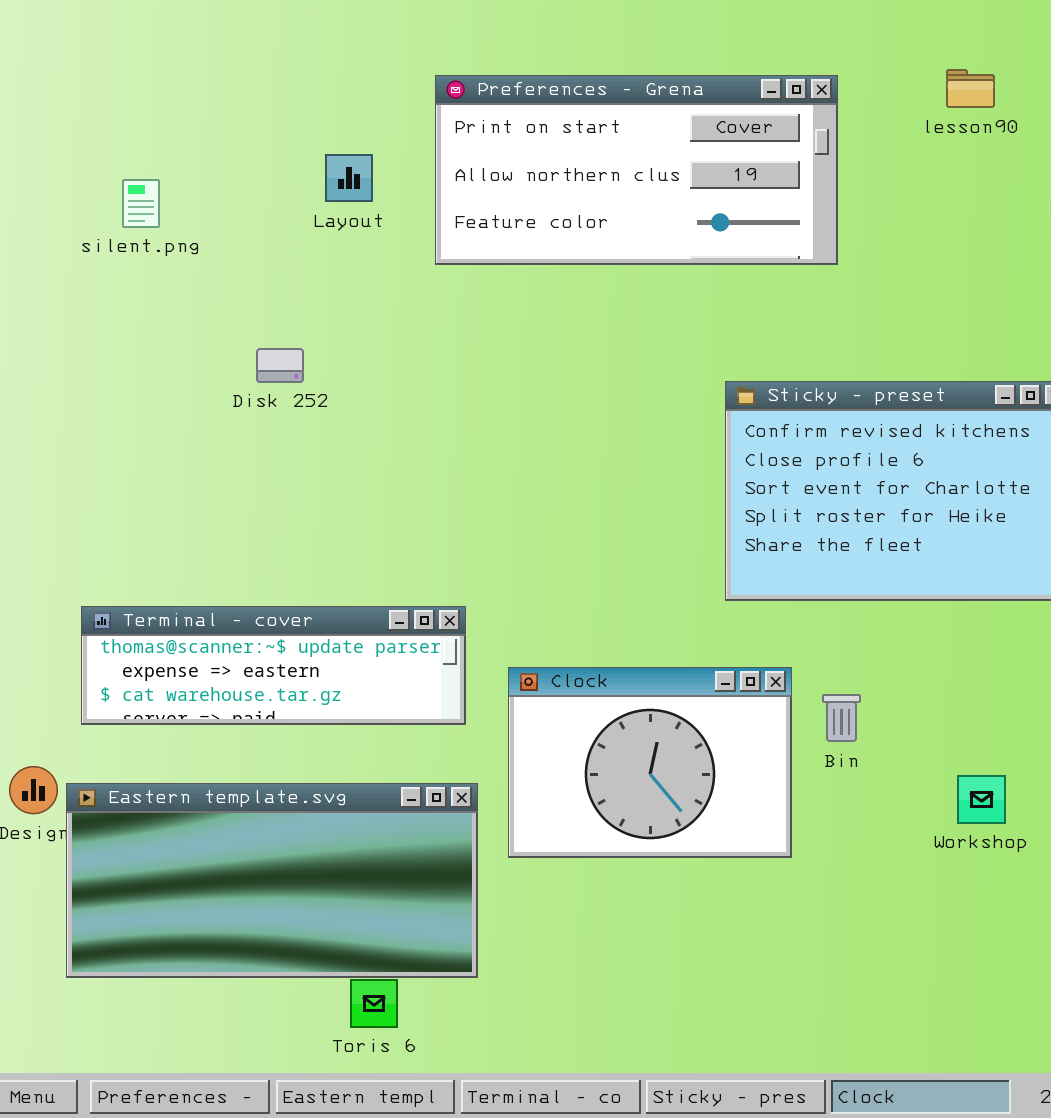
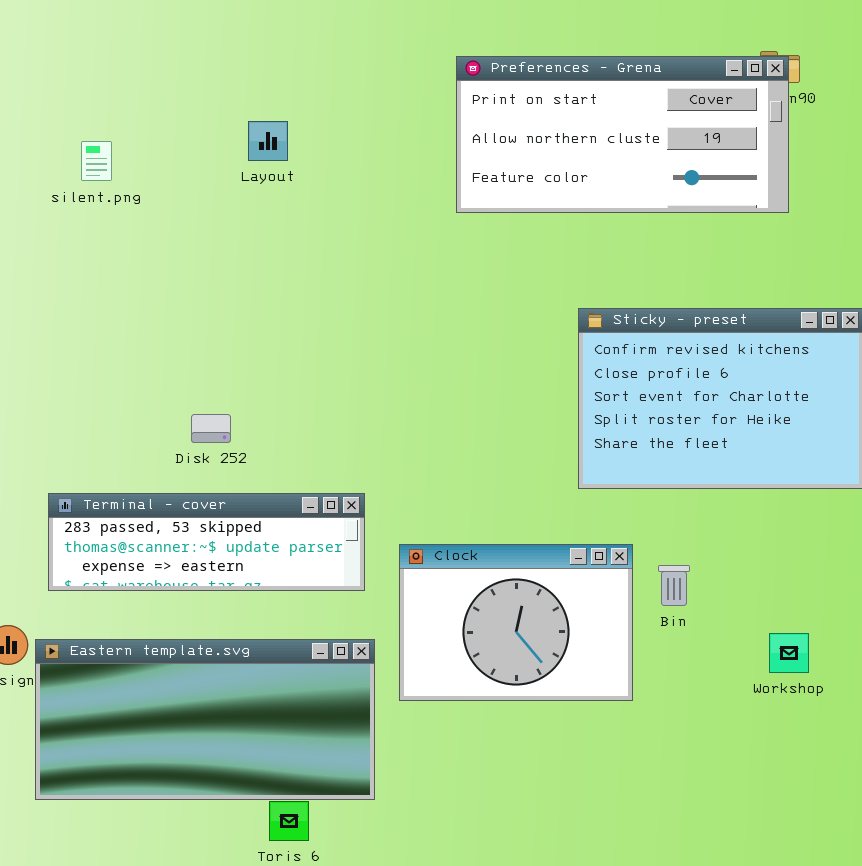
Preferences - Grena: [435,75,838,265] -> [456,56,789,213], moved
Disk 252: [256,348,304,383] -> [191,414,231,443], moved
Terminal - cover: [81,606,466,725] -> [48,493,365,591], scrolled up 1 row

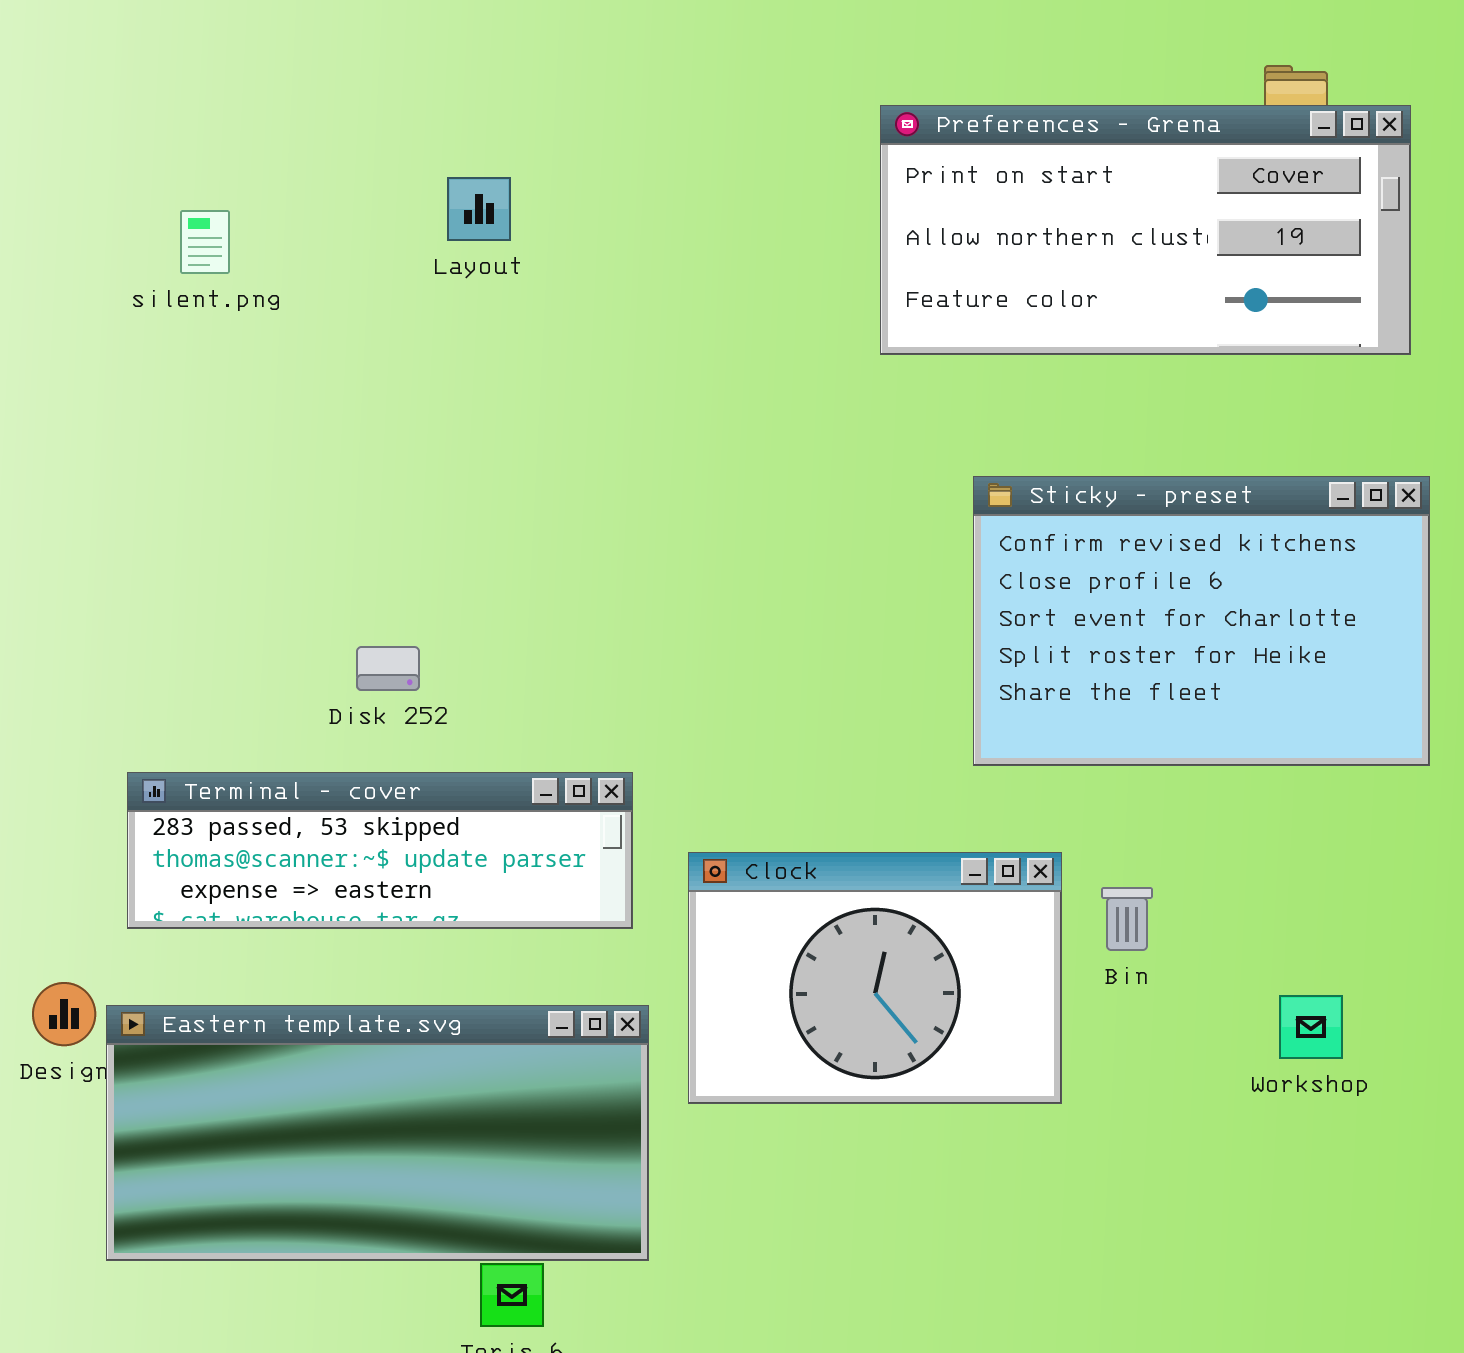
Preferences - Grena: [456,56,789,213] -> [880,105,1411,355], moved

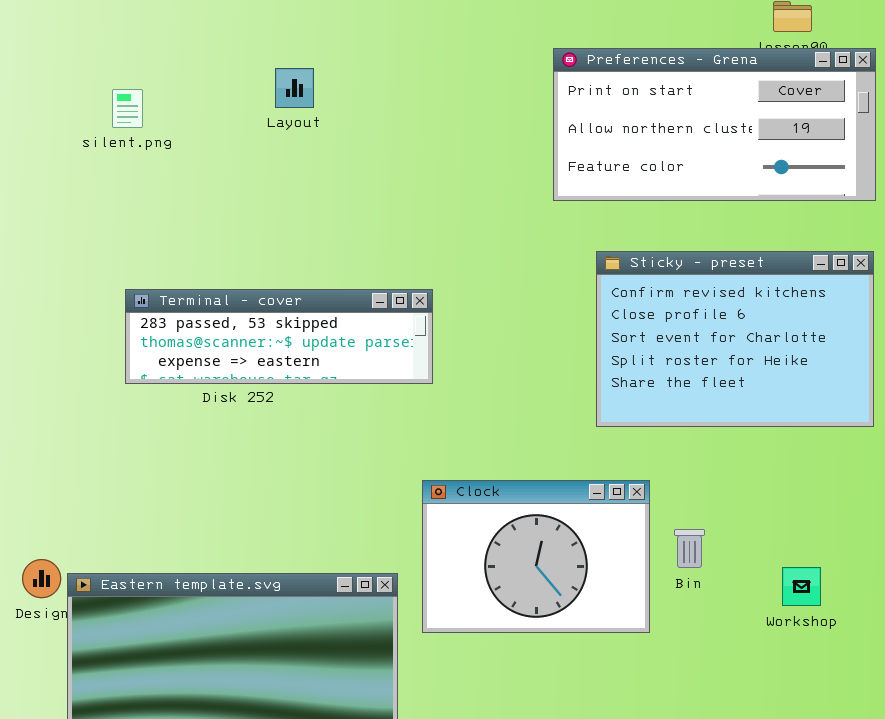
Preferences - Grena: [880,105,1411,355] -> [553,48,876,201], moved
Terminal - cover: [127,772,633,929] -> [125,289,433,384], moved
Bin: [1101,887,1153,951] -> [674,529,705,568], moved

